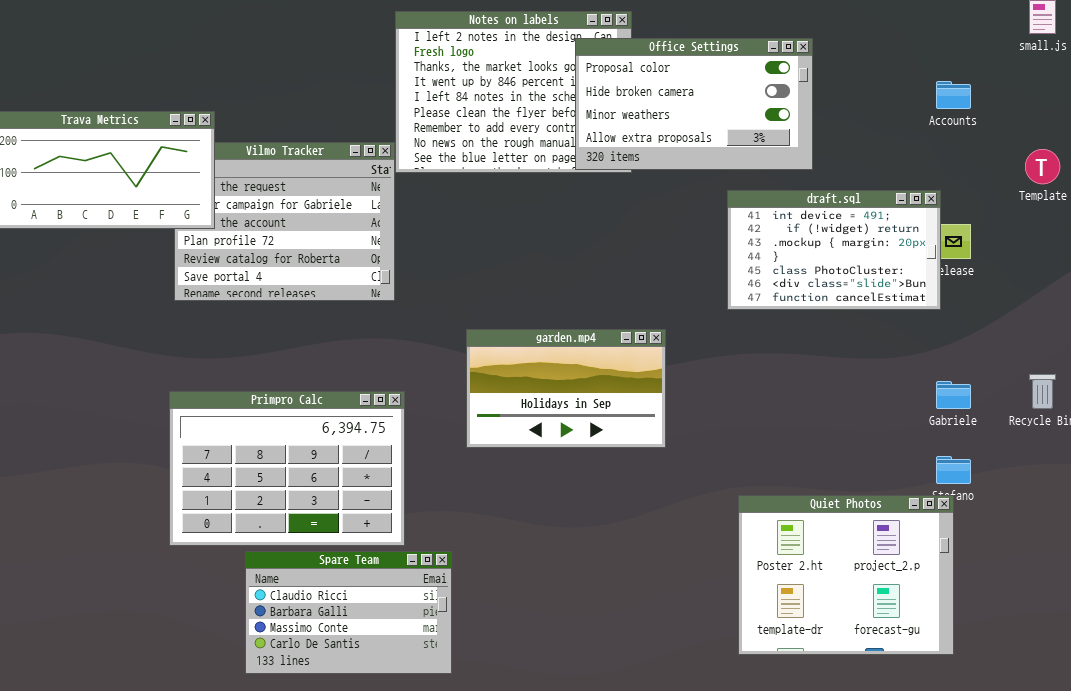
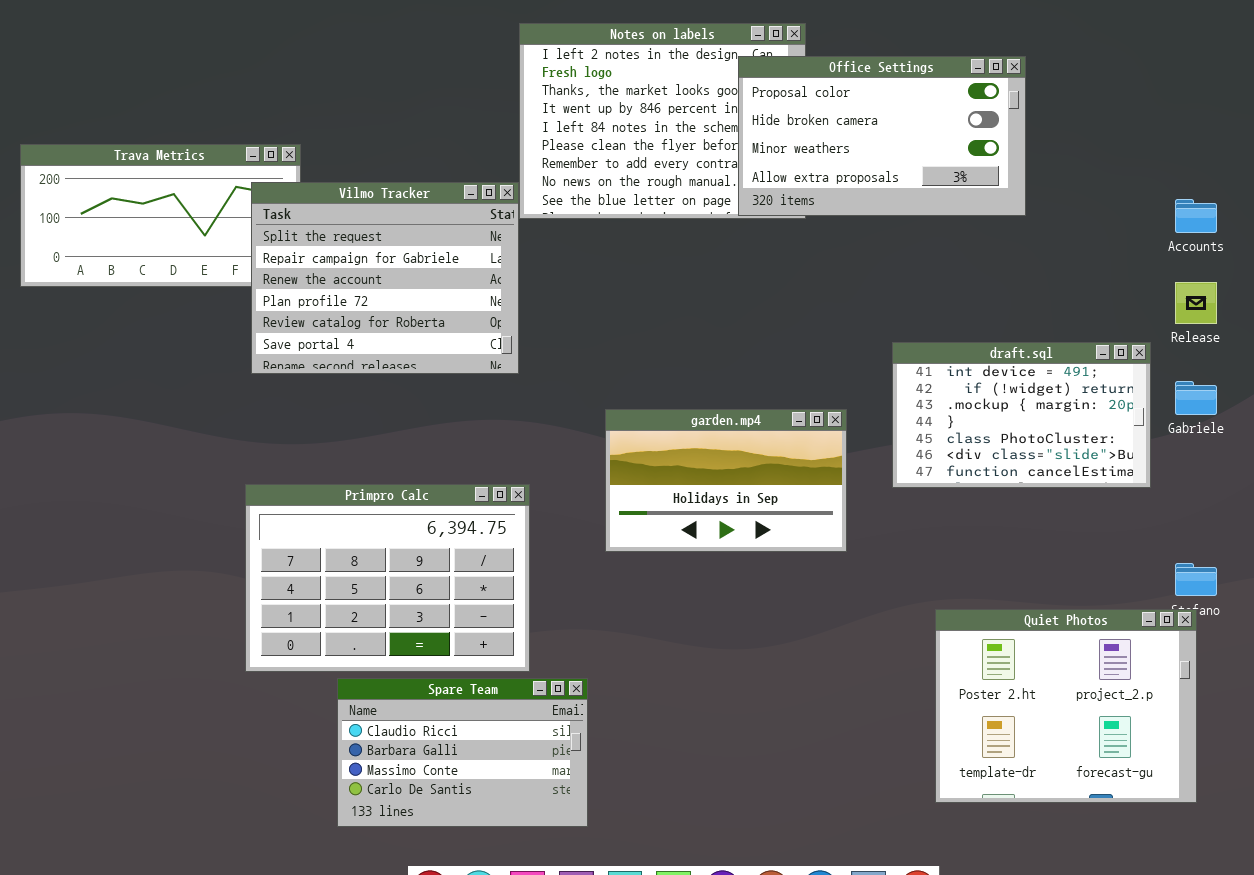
Accounts: [936,81,971,109] -> [1175,199,1217,233], moved
Vilmo Tracker: [174,142,395,301] -> [251,182,519,374], raised
draft.sql: [727,190,941,310] -> [892,342,1151,488], moved
Gabriele: [936,381,971,409] -> [1175,381,1217,415], moved

